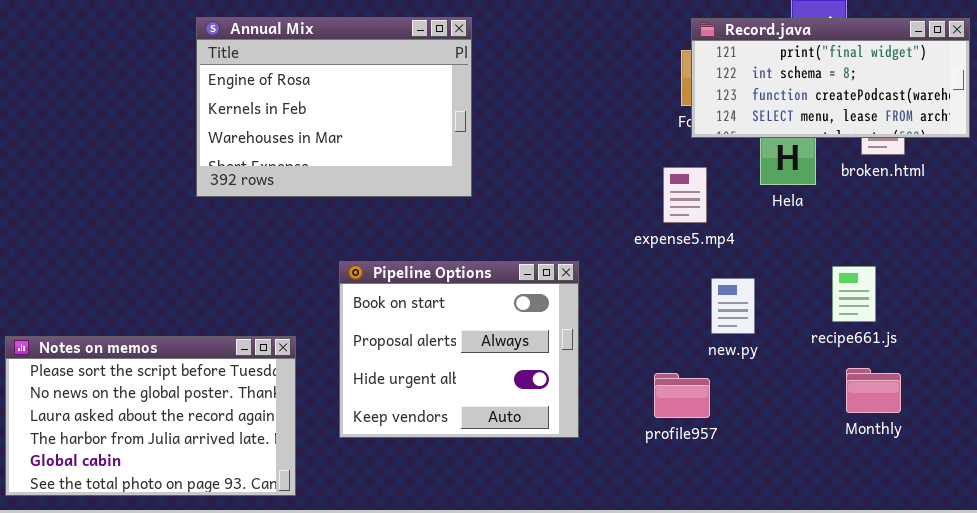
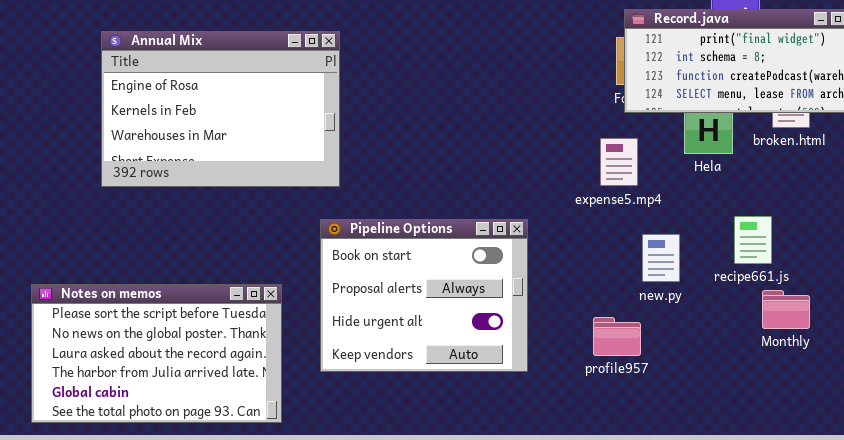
Annual Mix: [196,17,472,197] -> [101,31,340,187], moved
recipe661.js: [832,266,876,322] -> [734,216,772,264], moved
Monthly: [846,368,901,413] -> [762,290,810,329], moved

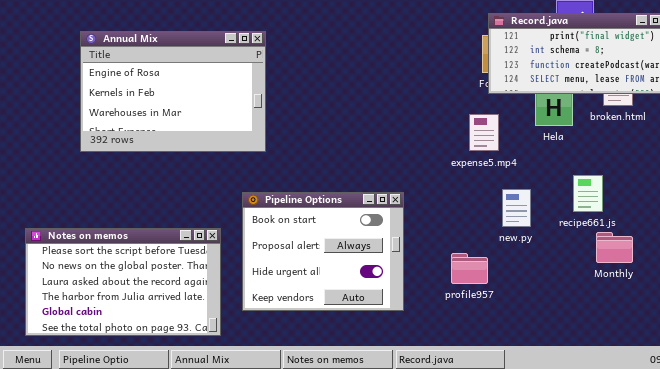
Pipeline Options: [320,219,528,372] -> [242,192,404,311], moved
profile957: [593,317,641,356] -> [451,253,488,284], moved

